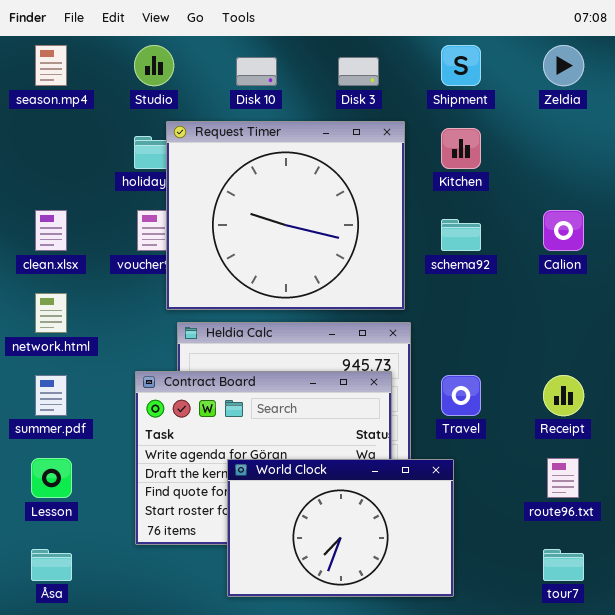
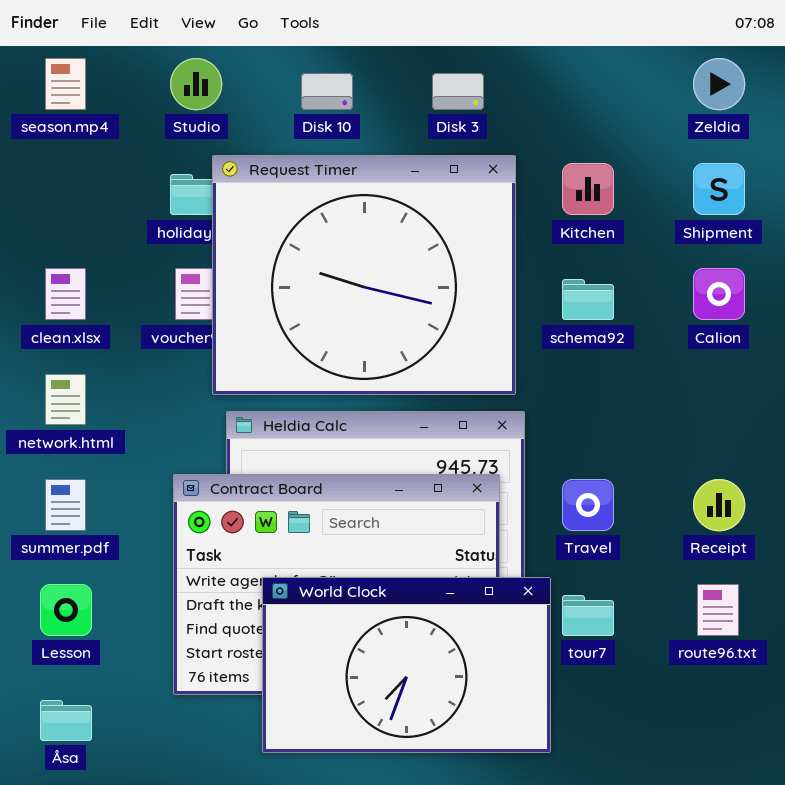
Shipment: [441,45,481,86] -> [693,163,745,215], moved
World Clock: [227,459,454,597] -> [262,577,551,753], moved
tour7: [543,549,584,581] -> [562,595,614,636], moved

